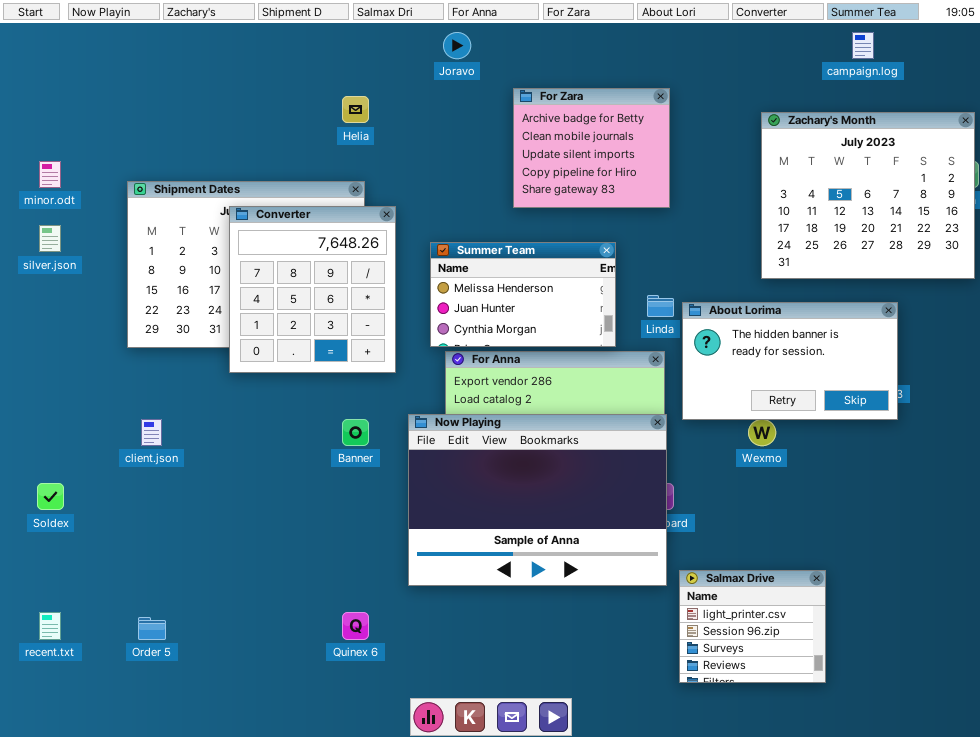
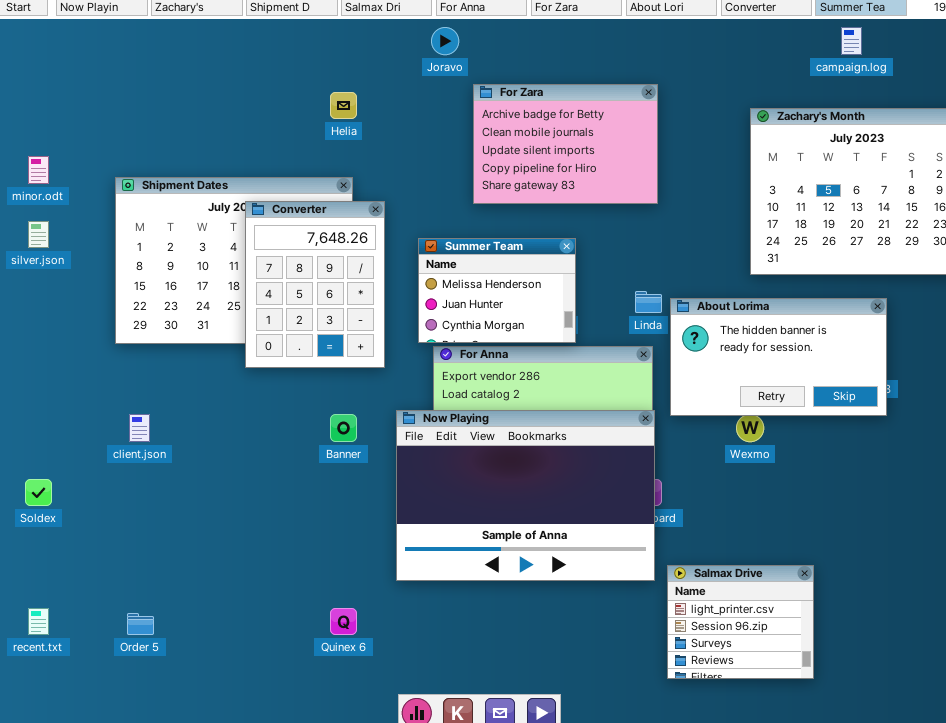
For Zara: [513,88,670,208] -> [473,84,658,204], resized
Converter: [229,206,396,373] -> [245,201,385,368], resized
Summer Team: [430,242,616,347] -> [418,238,576,343], resized

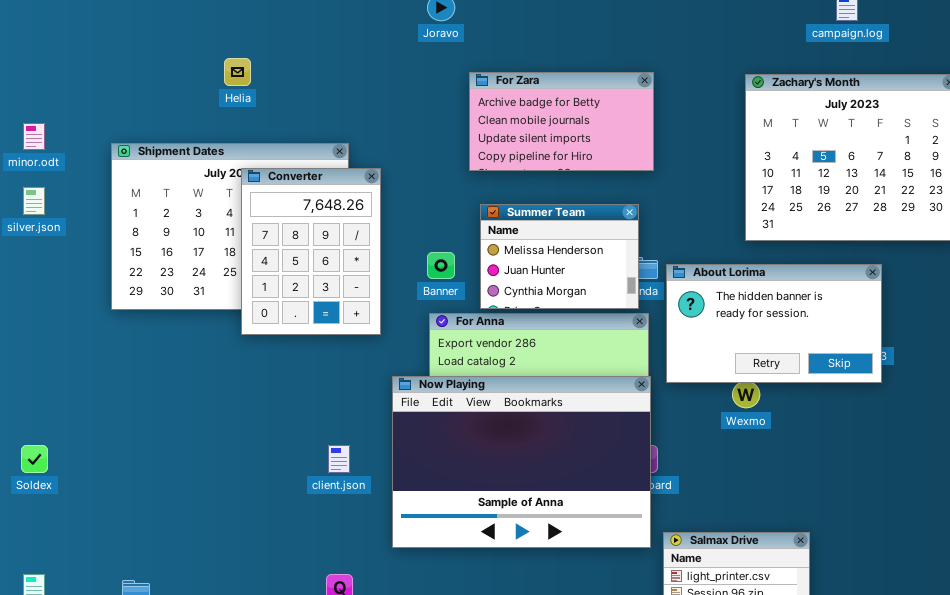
For Zara: [473,84,658,204] -> [469,72,654,171], resized
Helia: [330,92,357,119] -> [224,58,251,86], moved
Summer Team: [418,238,576,343] -> [480,204,639,309], moved
client.json: [129,414,150,442] -> [328,445,350,473], moved
Banner: [330,414,357,442] -> [427,252,455,279], moved

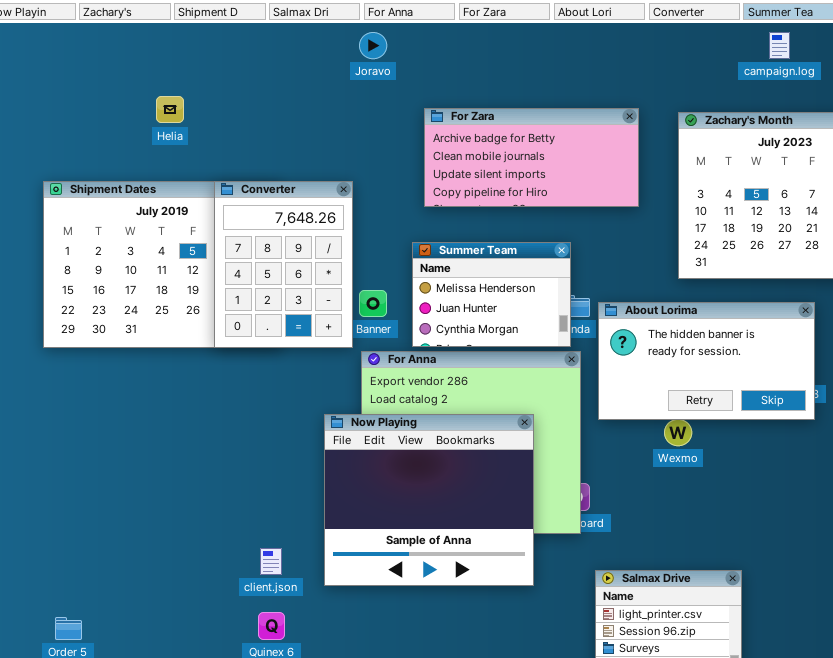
For Zara: [469,72,654,171] -> [424,108,639,207], moved, resized
Converter: [241,168,381,335] -> [214,181,353,348], moved
Now Playing: [392,376,651,548] -> [324,414,534,586], resized
client.json: [328,445,350,473] -> [260,548,282,575], moved

